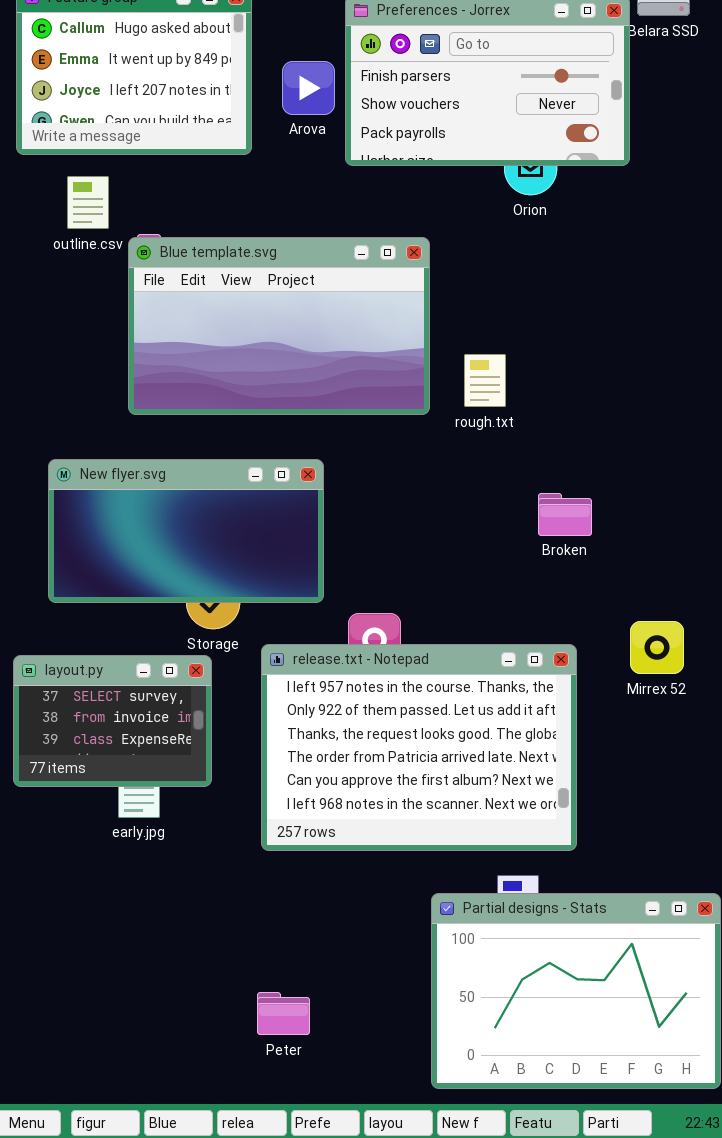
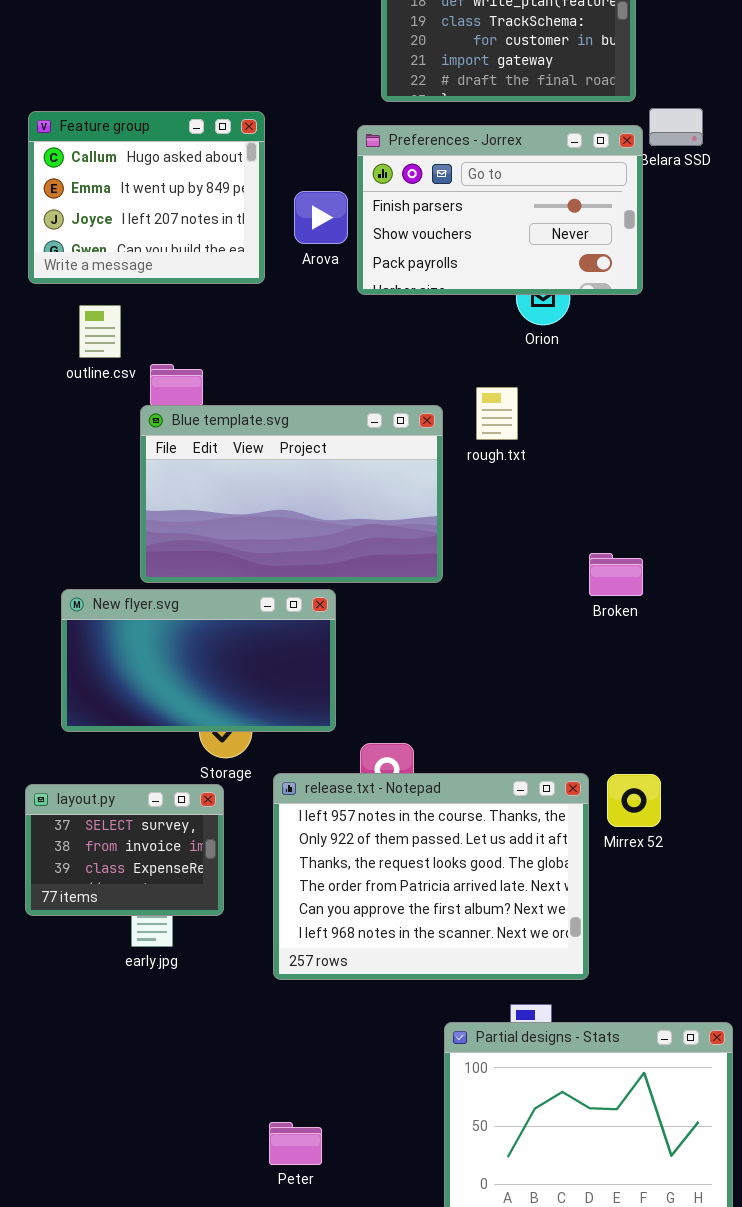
Blue template.svg: [128,237,430,415] -> [140,405,443,583], moved
rough.txt: [464,354,506,407] -> [476,387,518,440], moved
Broken: [538,493,592,536] -> [589,553,643,596], moved
Mirrex 52: [630,621,684,674] -> [607,774,661,827], moved

